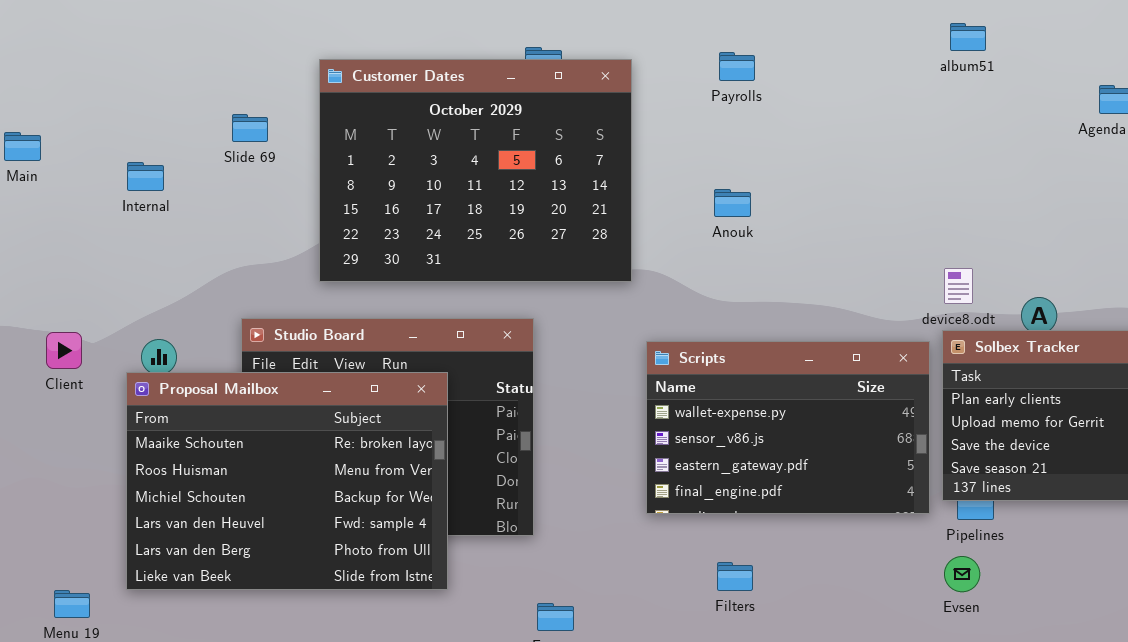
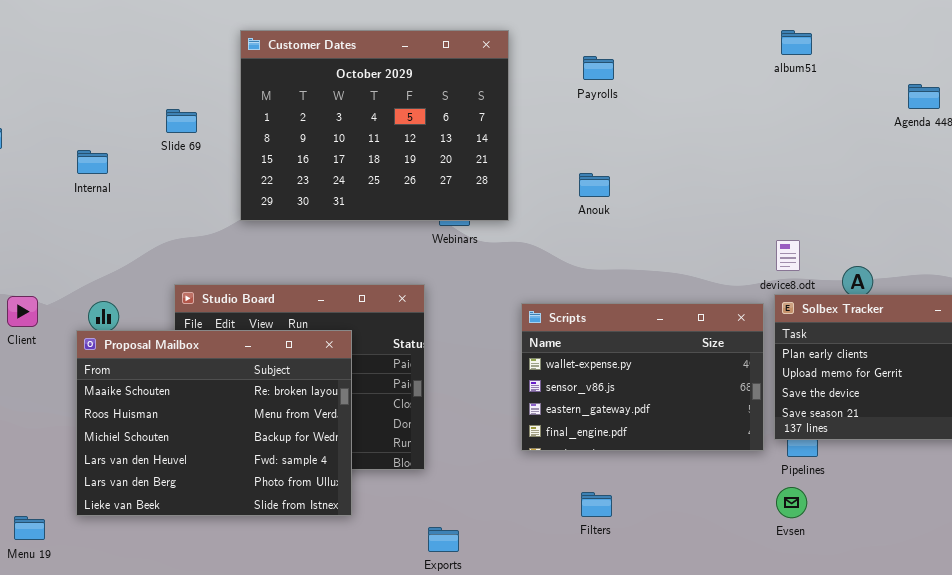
Customer Dates: [319,59,632,282] -> [240,30,509,221], moved

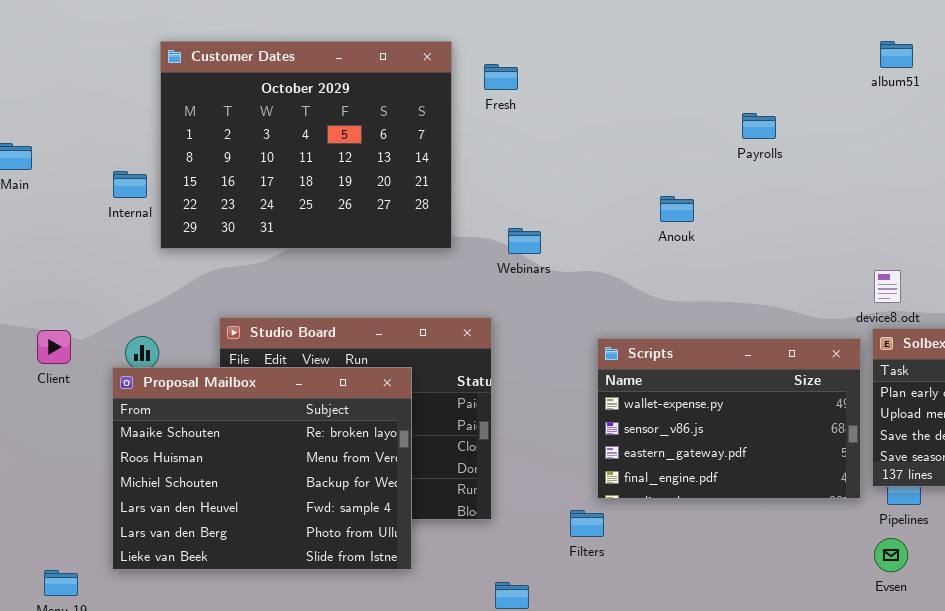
Customer Dates: [240,30,509,221] -> [160,41,452,249], moved
Payrolls: [583,56,614,80] -> [742,113,776,139], moved
Filters: [581,492,612,517] -> [570,510,604,537], moved

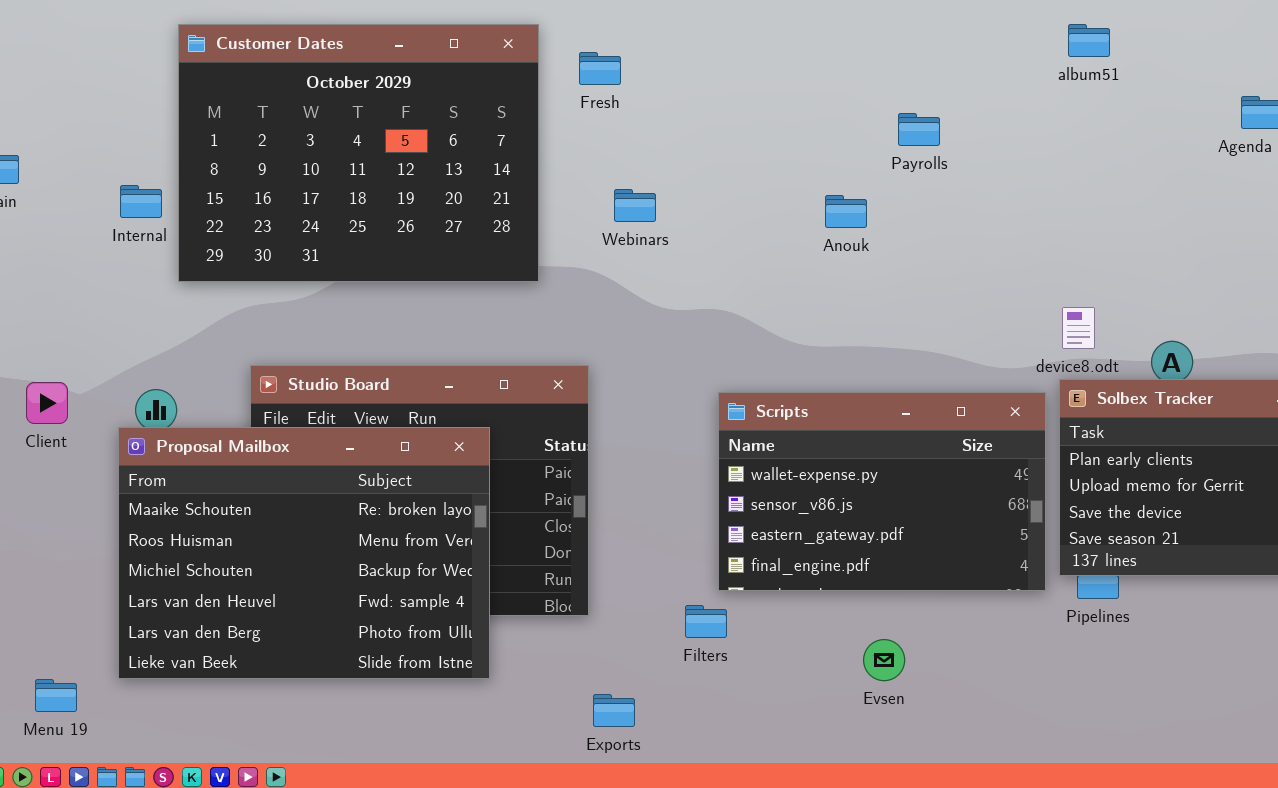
Anouk: [660,196,694,222] -> [825,195,867,228], moved
Webinars: [508,228,541,254] -> [614,189,656,222], moved
Evsen: [874,538,908,572] -> [863,639,905,681], moved

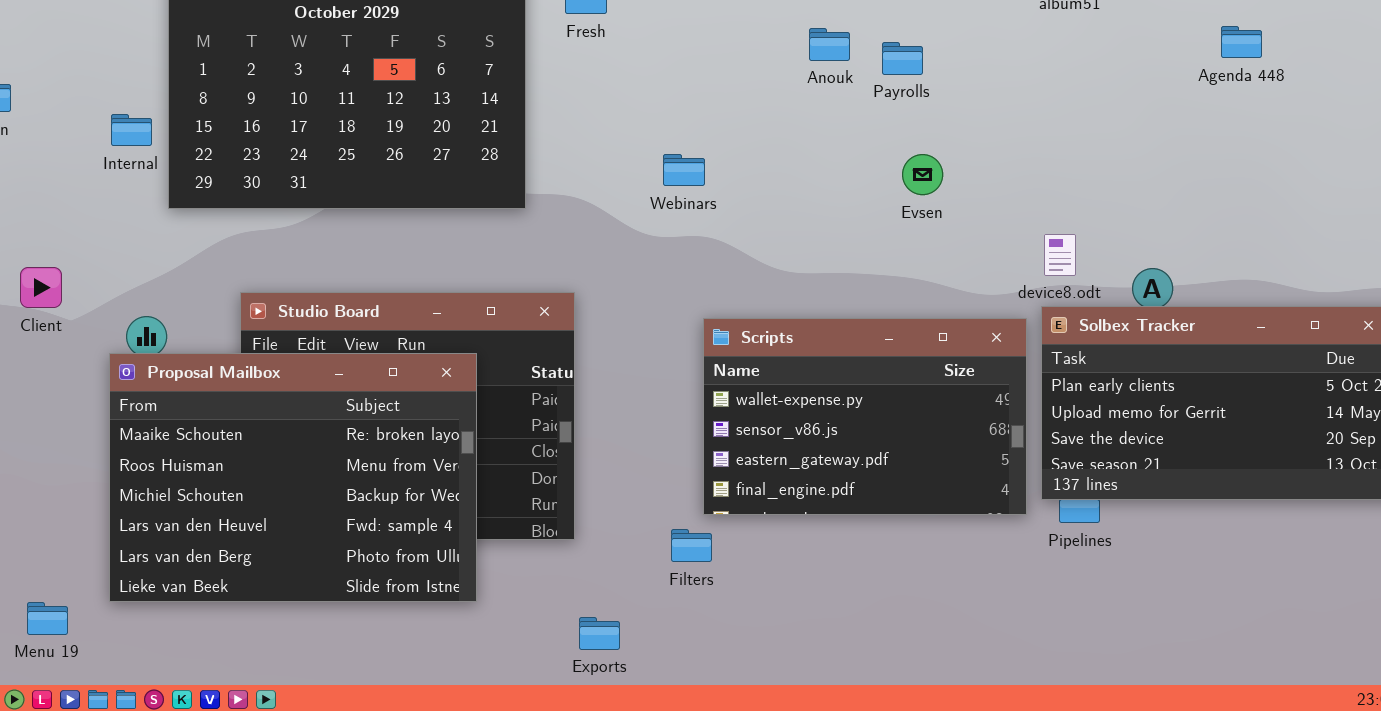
Webinars: [614,189,656,222] -> [663,154,705,186], moved
Anouk: [825,195,867,228] -> [809,28,850,61], moved
Client: [26,382,68,424] -> [20,267,62,308], moved
Evsen: [863,639,905,681] -> [902,154,943,195], moved

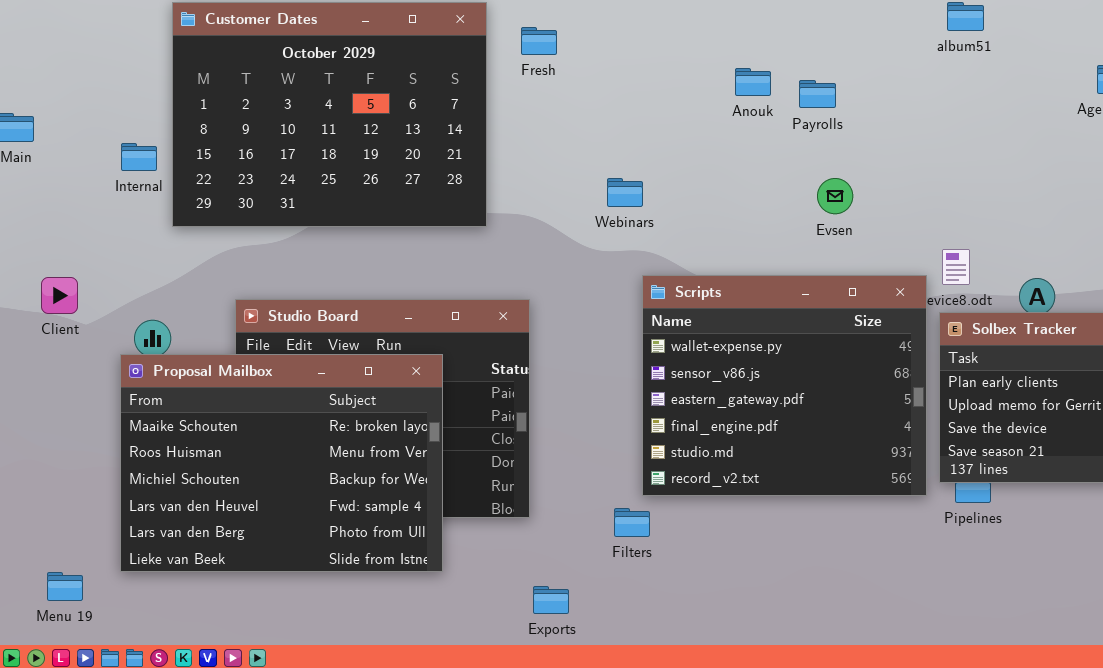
Scripts: [703,318,1027,515] -> [642,275,927,496], resized

